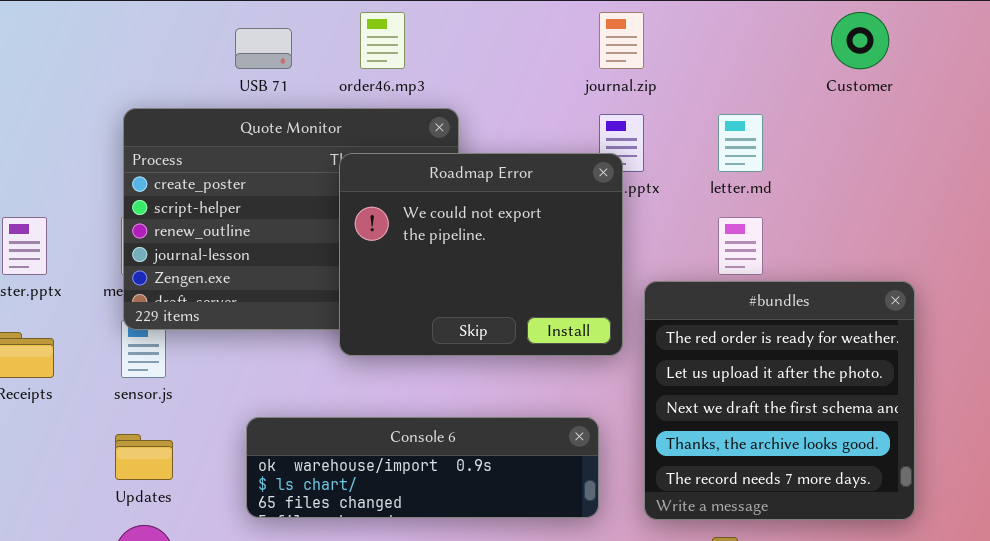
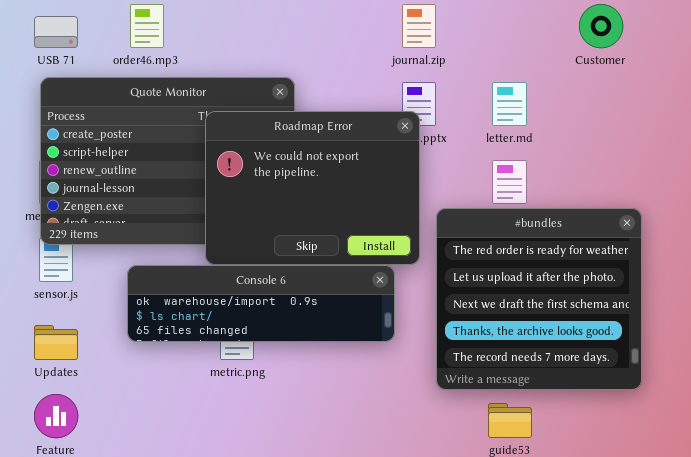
order46.mp3: [360,12,405,69] -> [130,4,164,48], moved
USB 71: [235,28,292,69] -> [34,16,78,48], moved
Console 6: [246,417,599,518] -> [127,265,395,342], moved

